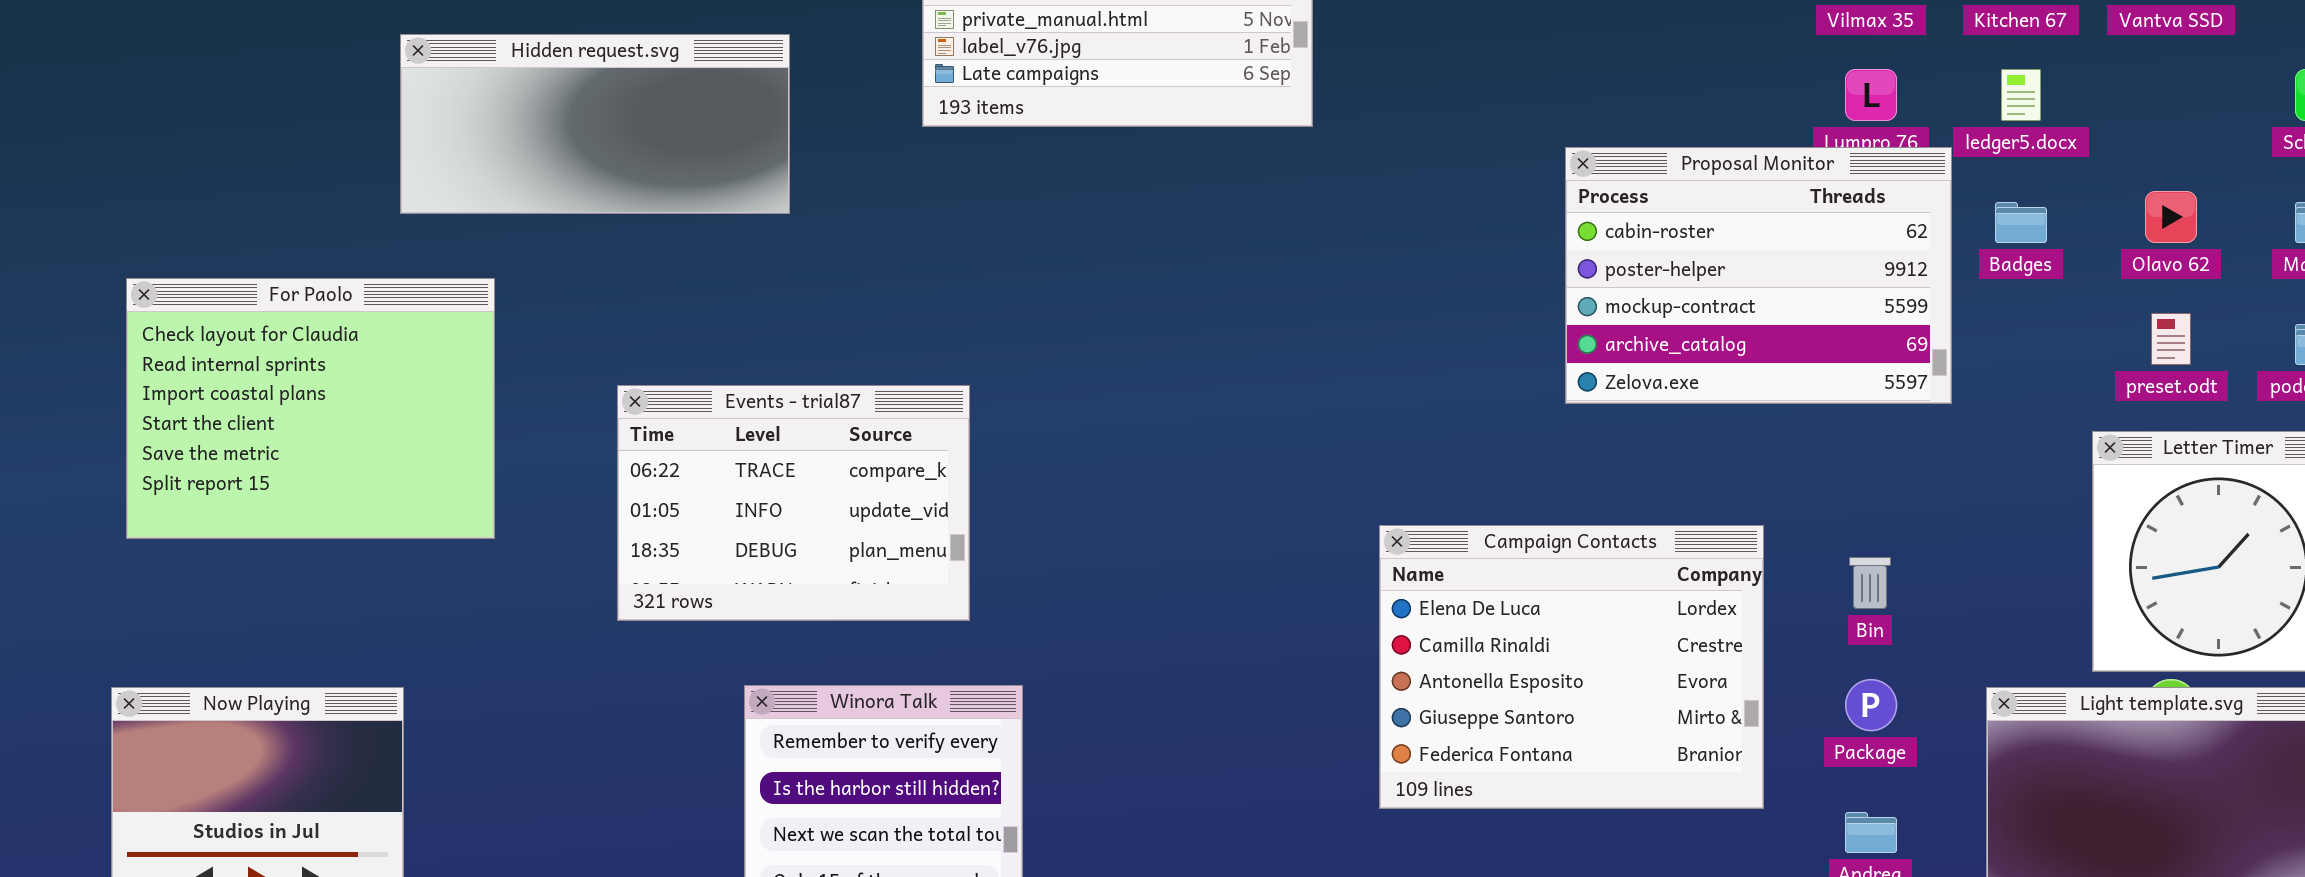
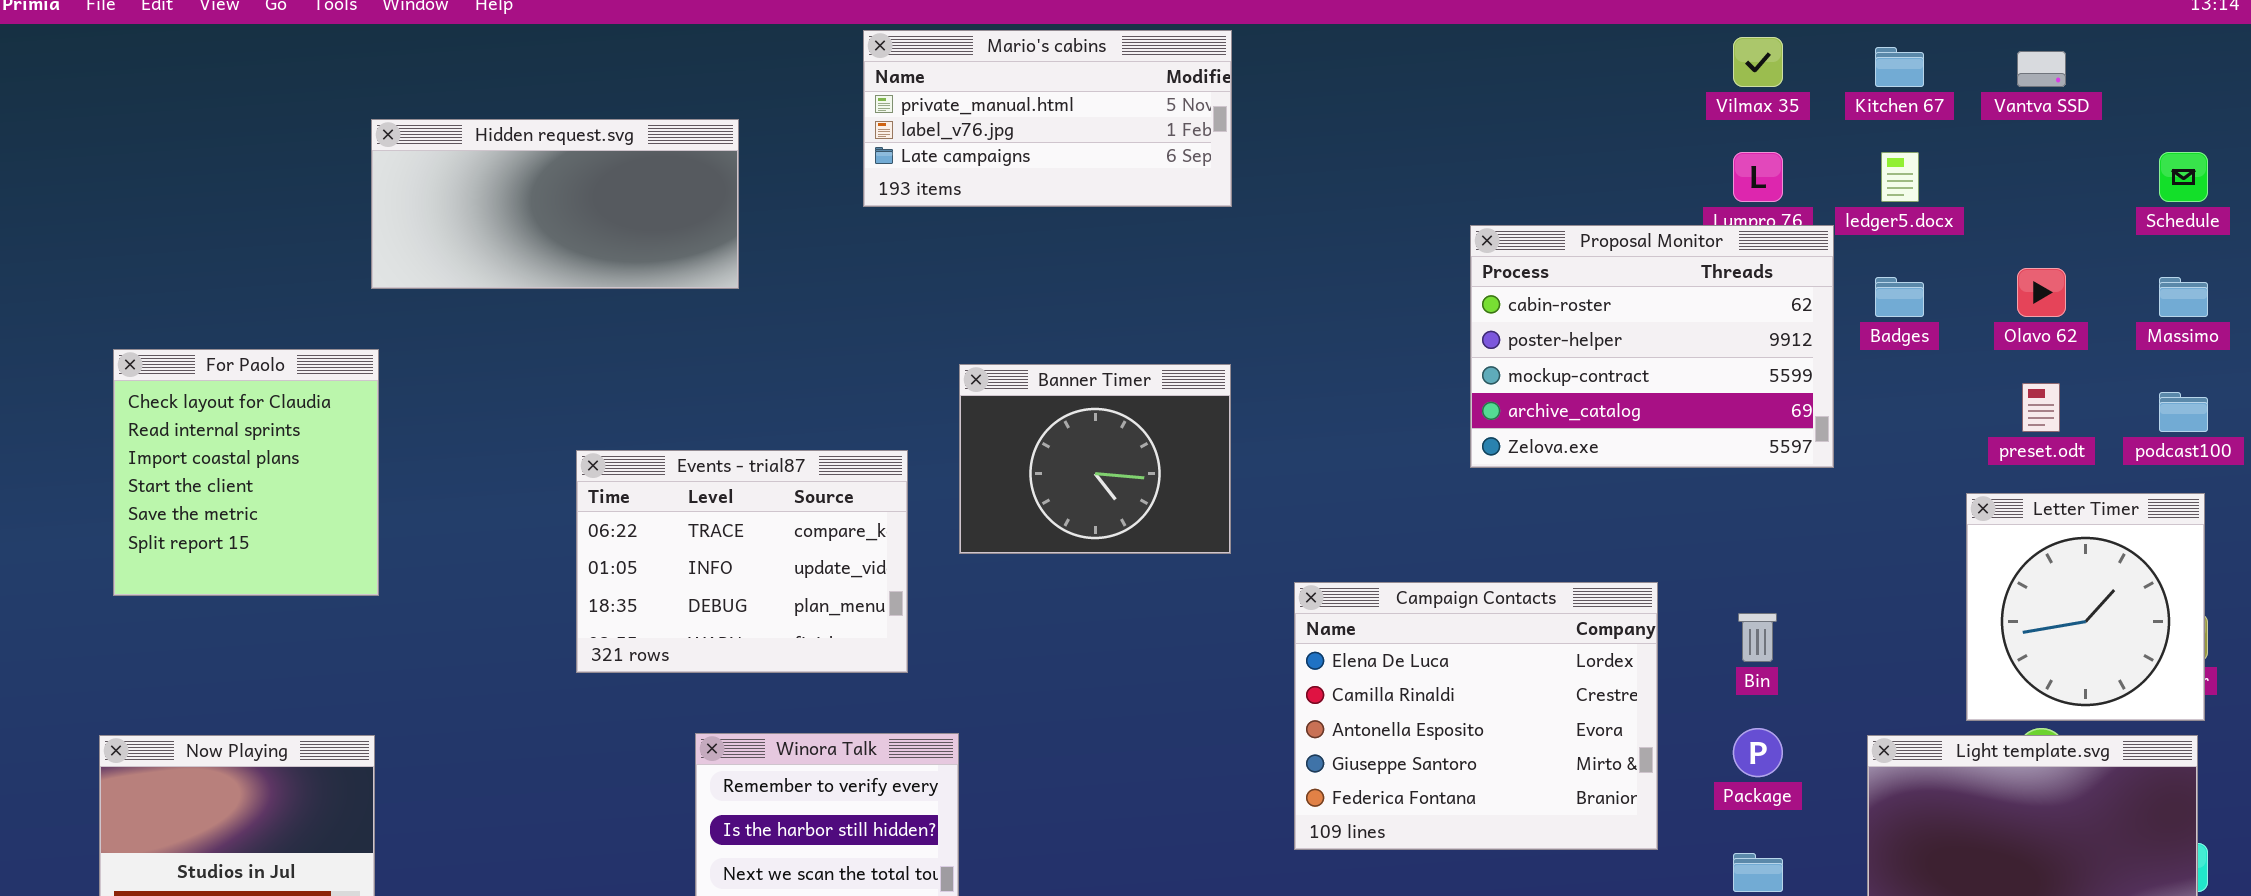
For Paolo: [126,278,495,539] -> [113,349,379,596], resized
Banner Timer: none -> [959,364,1231,554], opened

